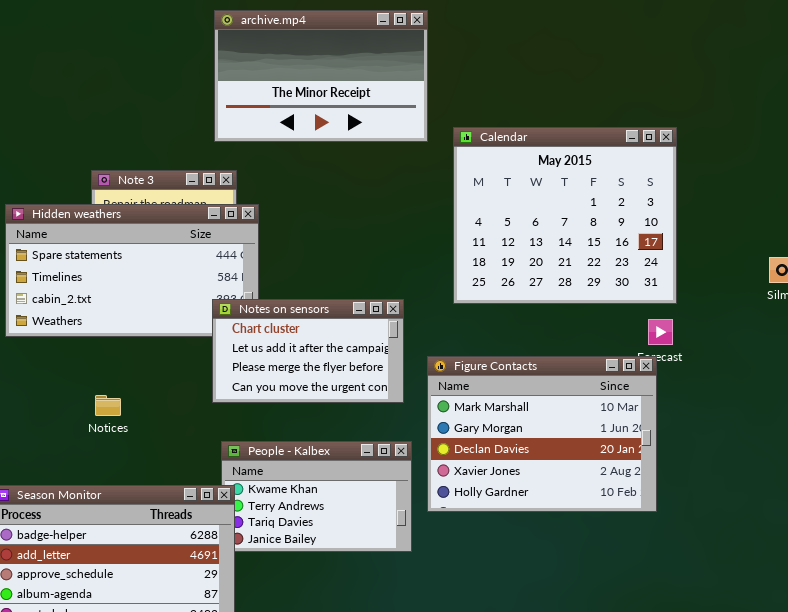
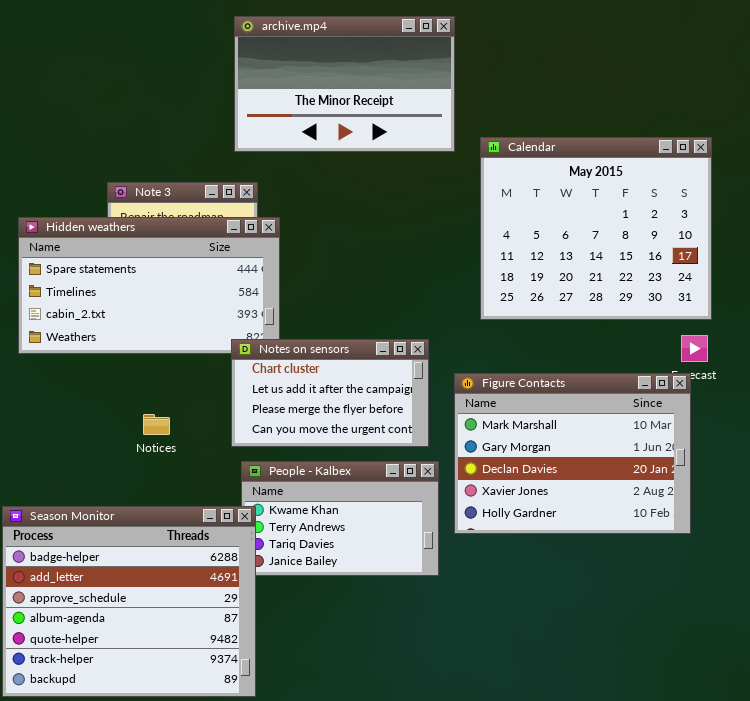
Notes on sensors: [212,299,404,403] -> [231,339,429,447], moved
Notices: [95,395,121,416] -> [143,414,170,435], moved

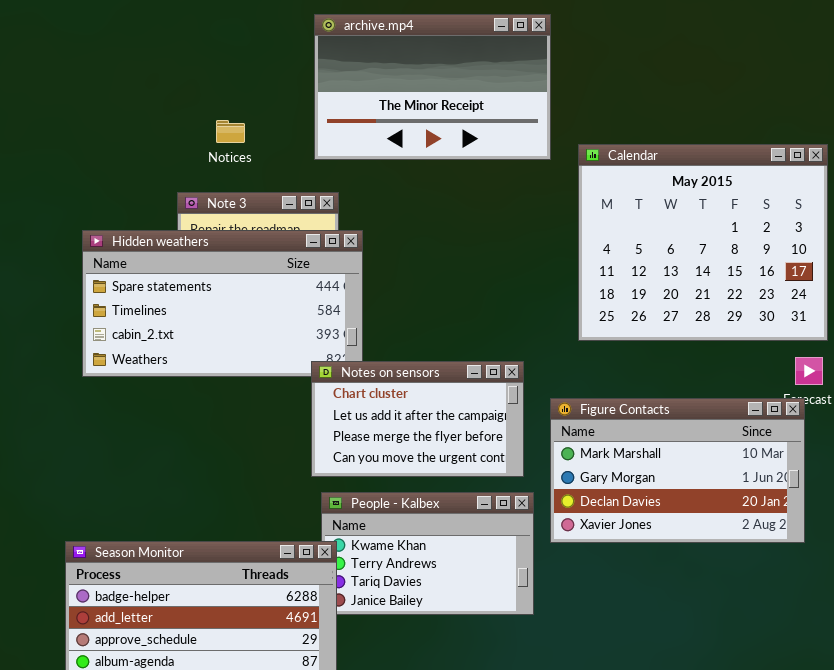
Figure Contacts: [454,373,691,534] -> [550,398,805,543], resized
Notices: [143,414,170,435] -> [216,120,245,143], moved

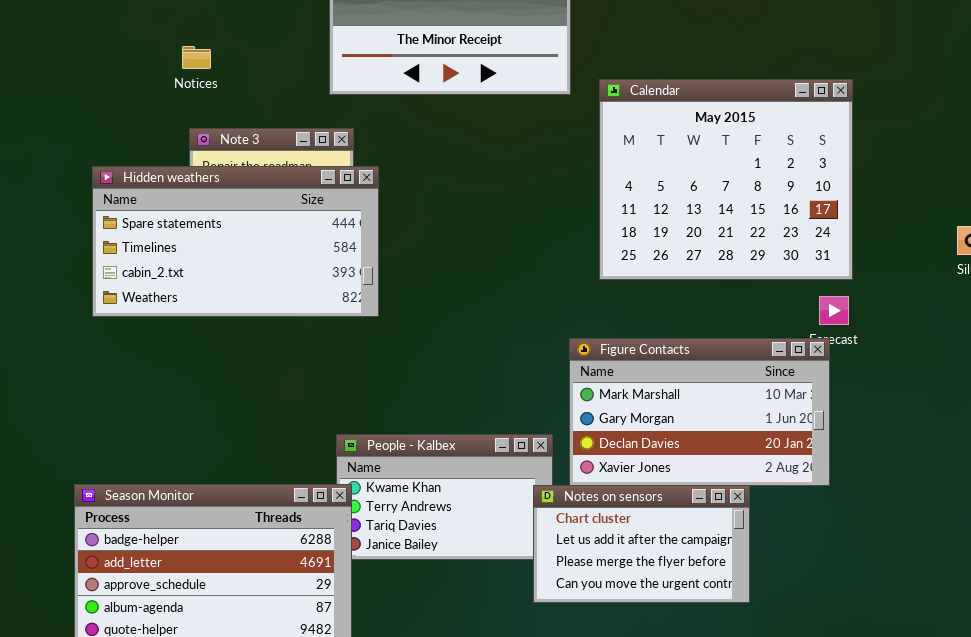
Notices: [216,120,245,143] -> [182,46,211,69], moved
Notes on sensors: [311,361,524,477] -> [533,485,750,603], moved

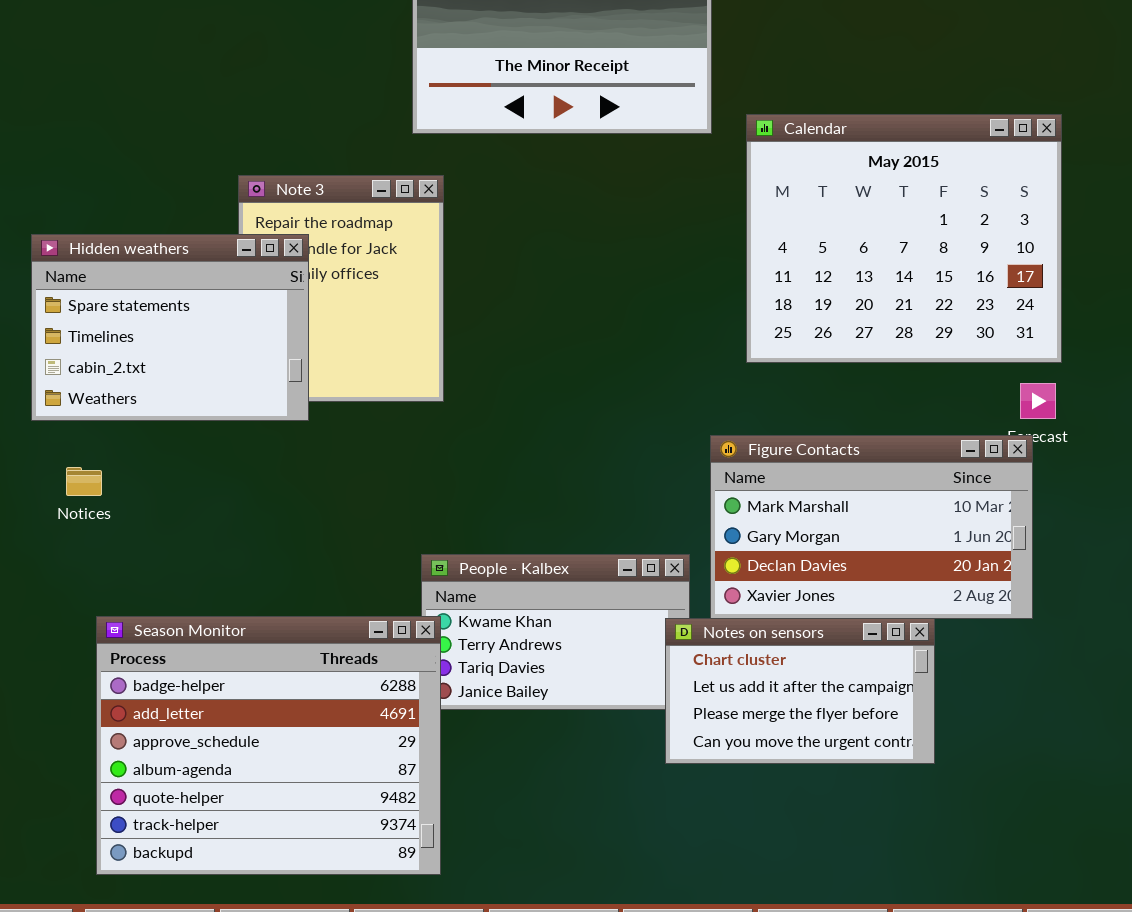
Notices: [182,46,211,69] -> [66,467,102,496], moved
Hidden weathers: [92,166,379,317] -> [31,234,309,421], moved, resized

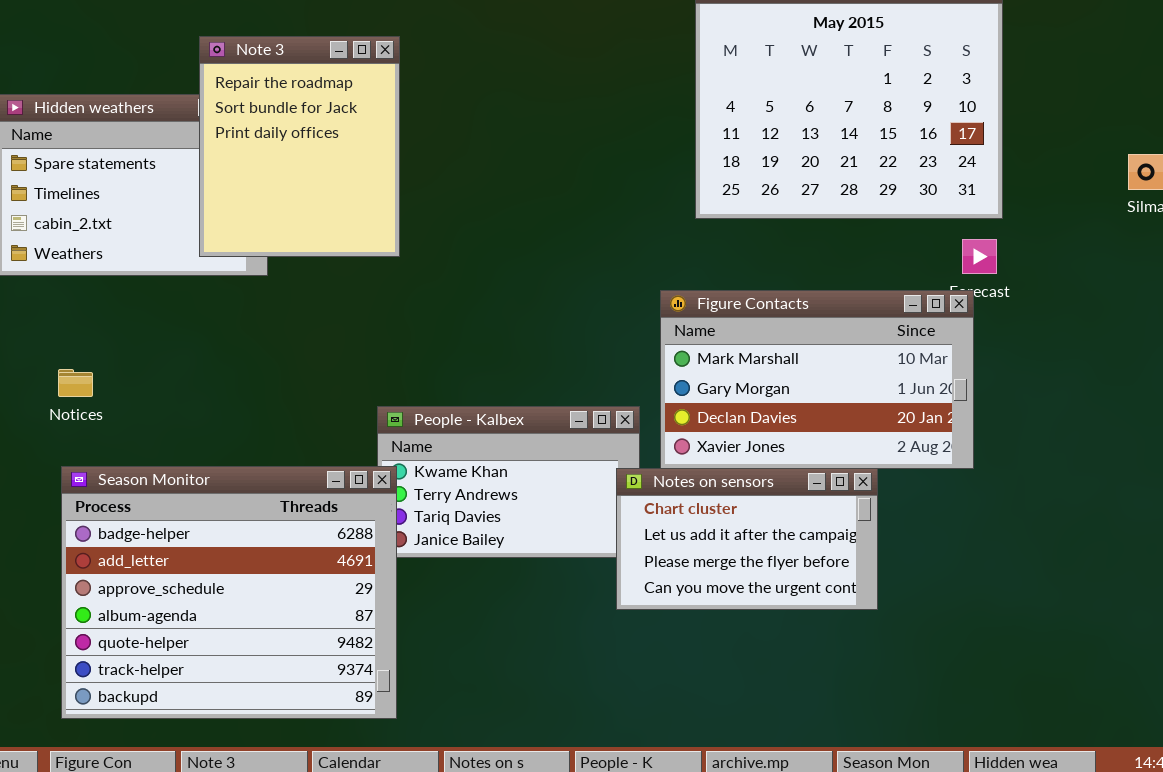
Note 3: [238,175,444,402] -> [199,36,400,257], raised
Notices: [66,467,102,496] -> [58,369,93,397], moved

